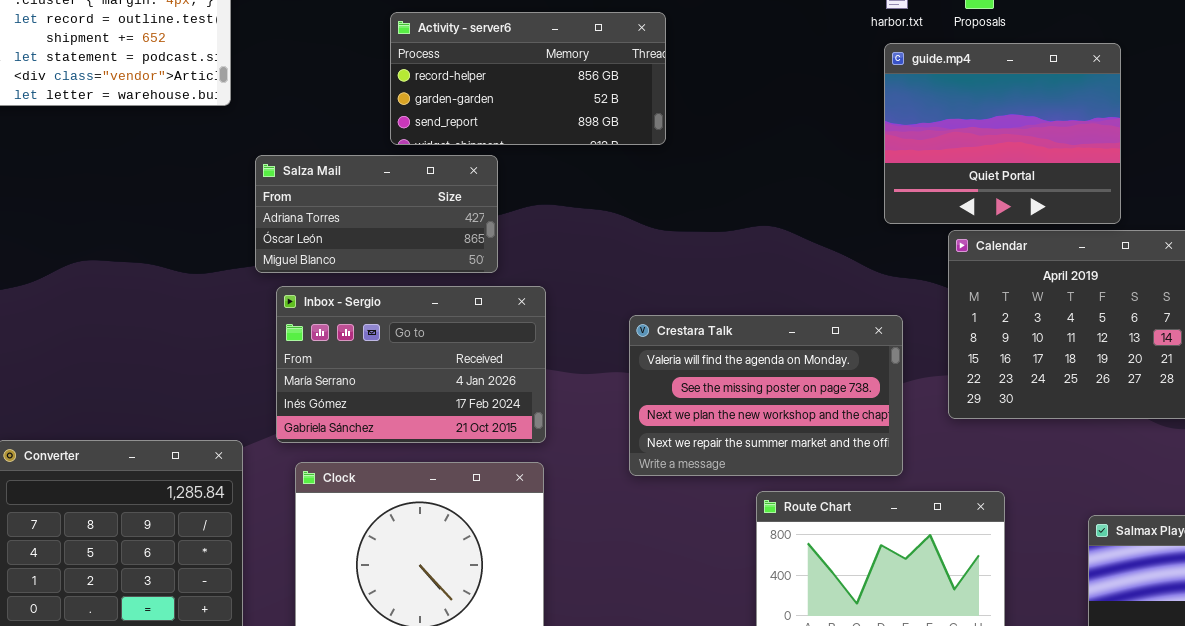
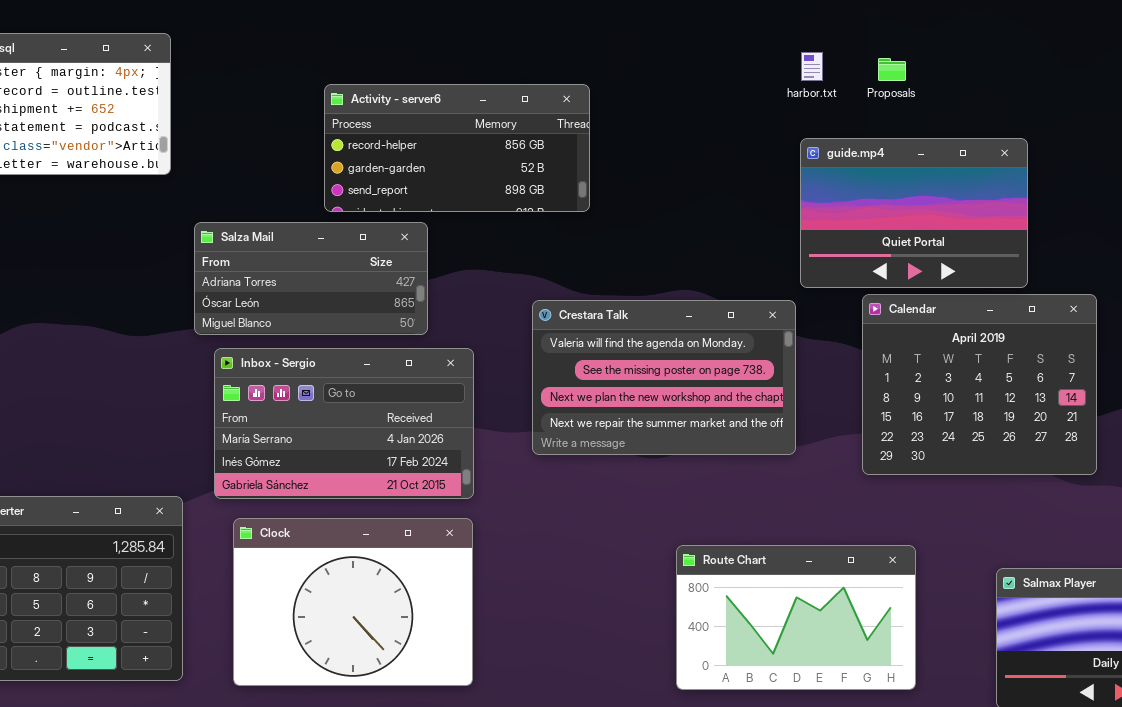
guide.mp4: [884,43,1121,224] -> [800,138,1028,288], resized
Crestara Talk: [629,315,903,476] -> [532,300,796,455], moved

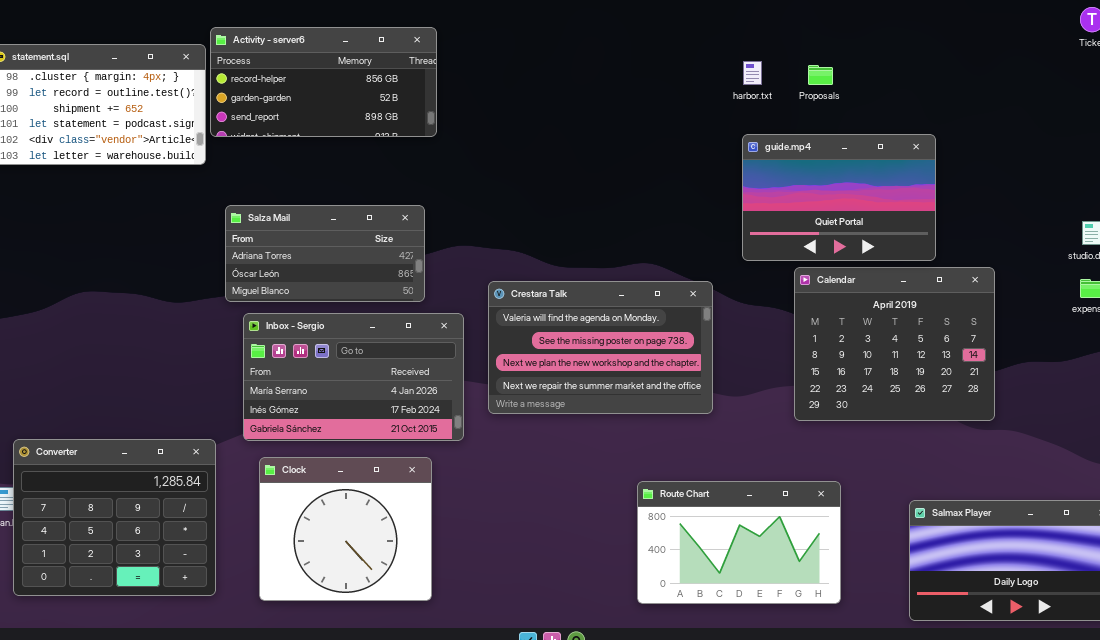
Activity - server6: [324,84,590,212] -> [210,27,437,137], moved
Crestara Talk: [532,300,796,455] -> [488,281,713,414], moved
Clock: [233,518,473,686] -> [259,457,432,601], resized

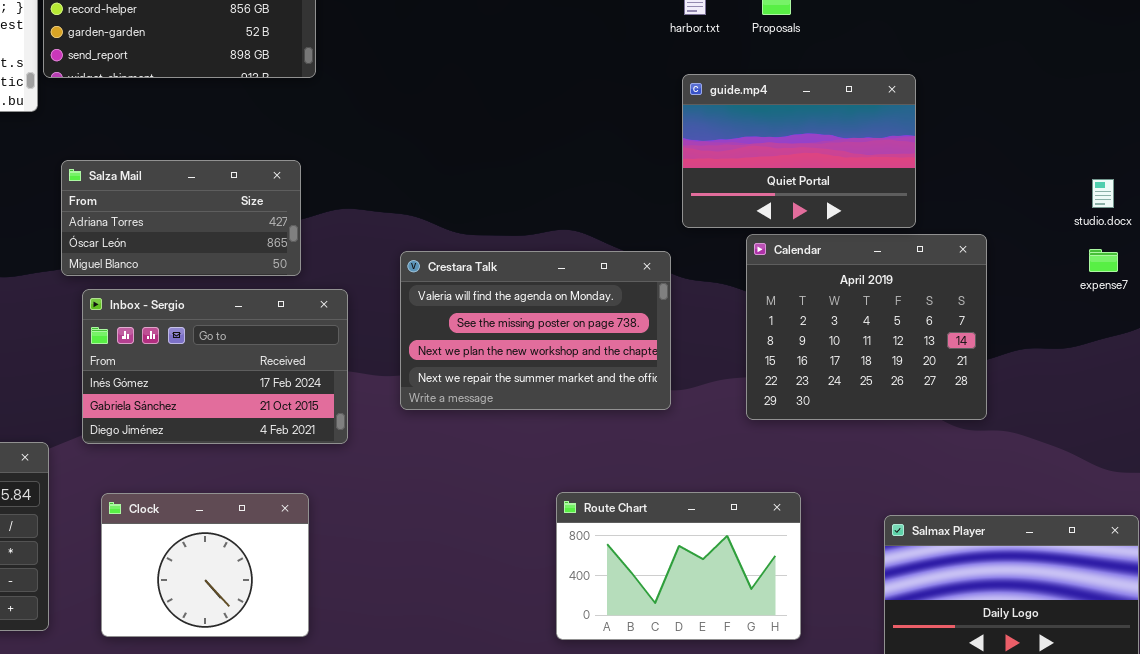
Crestara Talk: [488,281,713,414] -> [400,251,671,410], moved
Inbox - Sergio: [243,313,464,441] -> [82,289,348,444], scrolled down 1 row
Clock: [259,457,432,601] -> [101,493,309,637], resized

